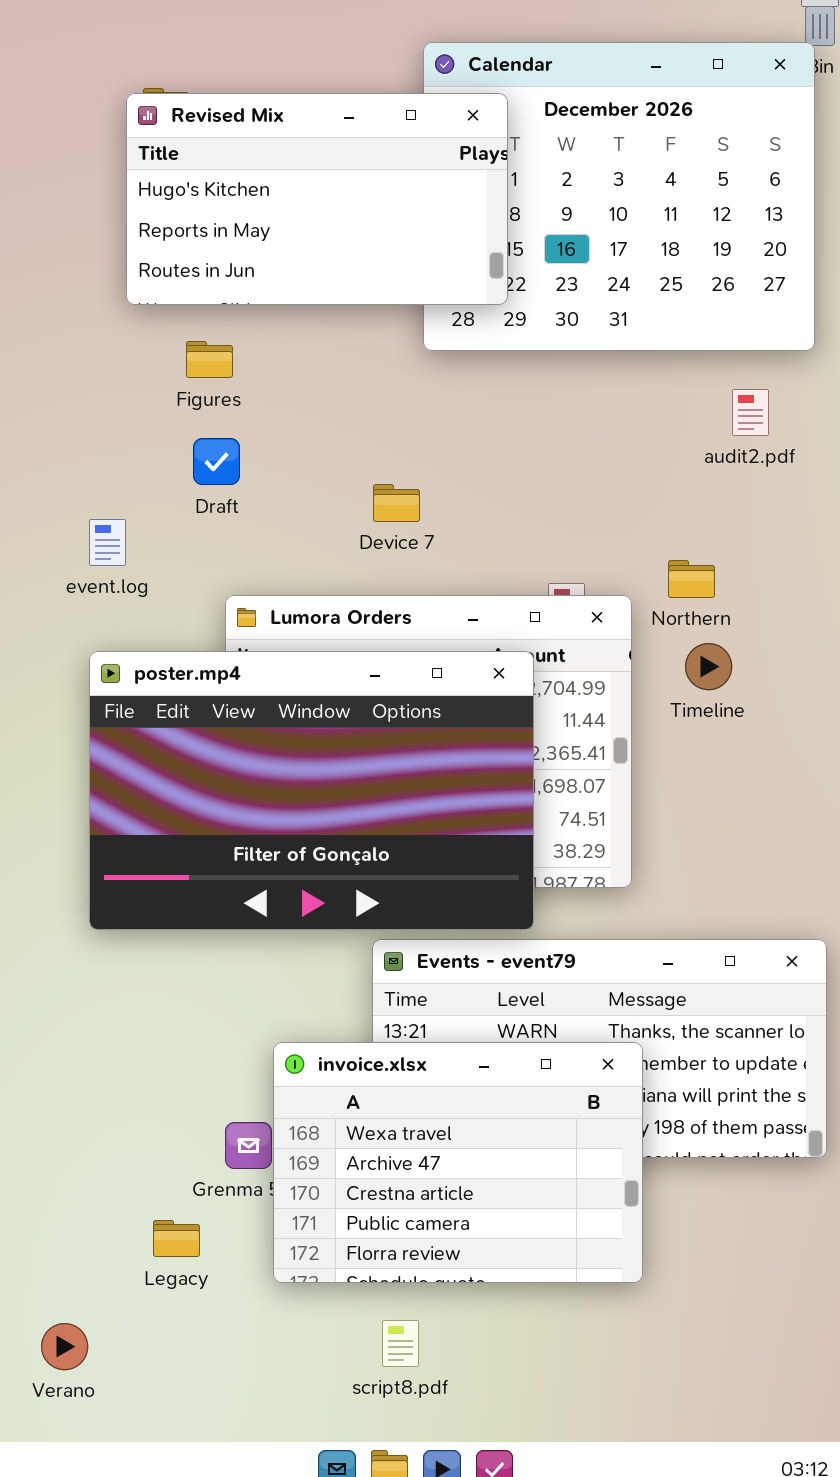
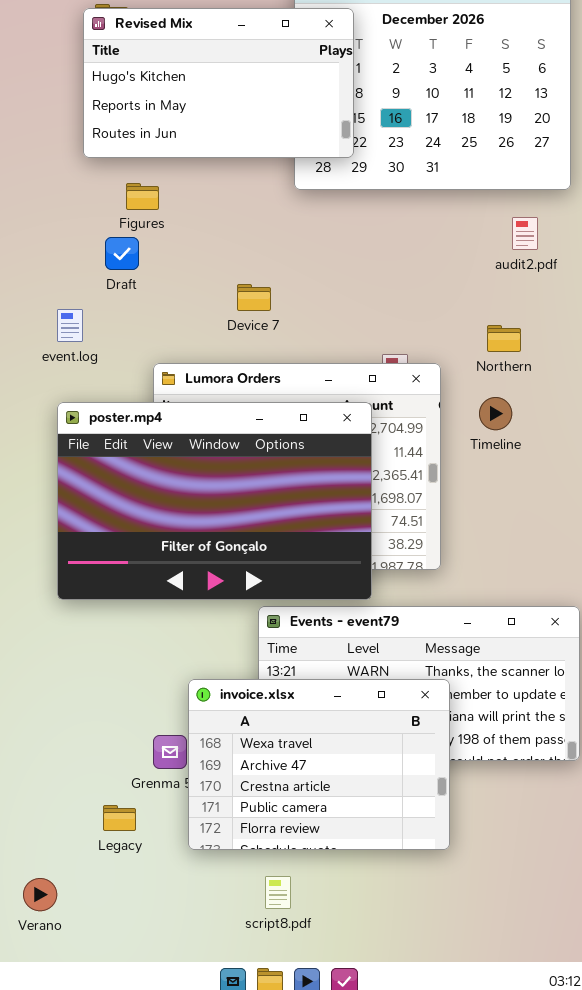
Draft: [193,438,240,485] -> [105,237,139,270], moved
Device 7: [373,484,420,522] -> [237,284,271,311], moved
Northern: [668,560,715,598] -> [487,325,521,352], moved

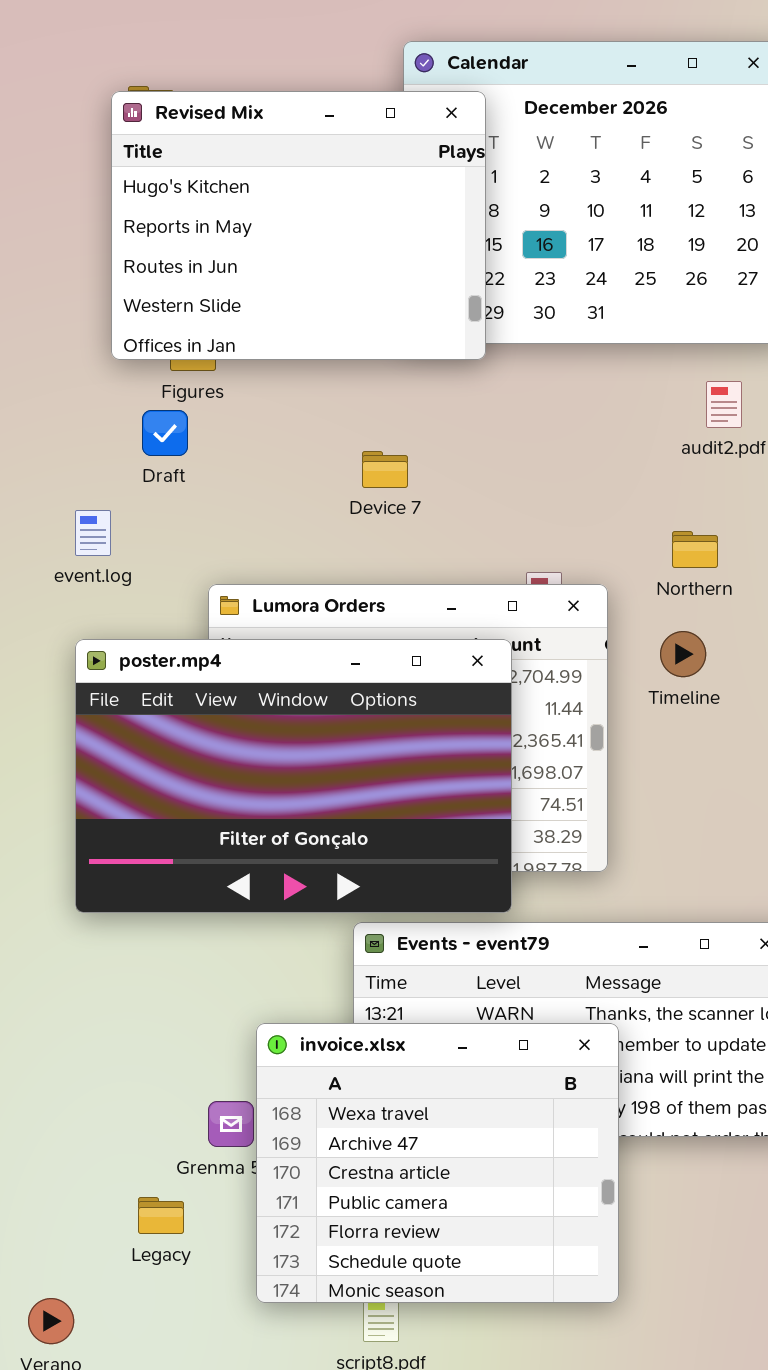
Revised Mix: [83,8,354,158] -> [111,91,486,360], resized
Device 7: [237,284,271,311] -> [362,451,408,488], moved
invoice.xlsx: [188,679,450,850] -> [256,1023,619,1303], resized

